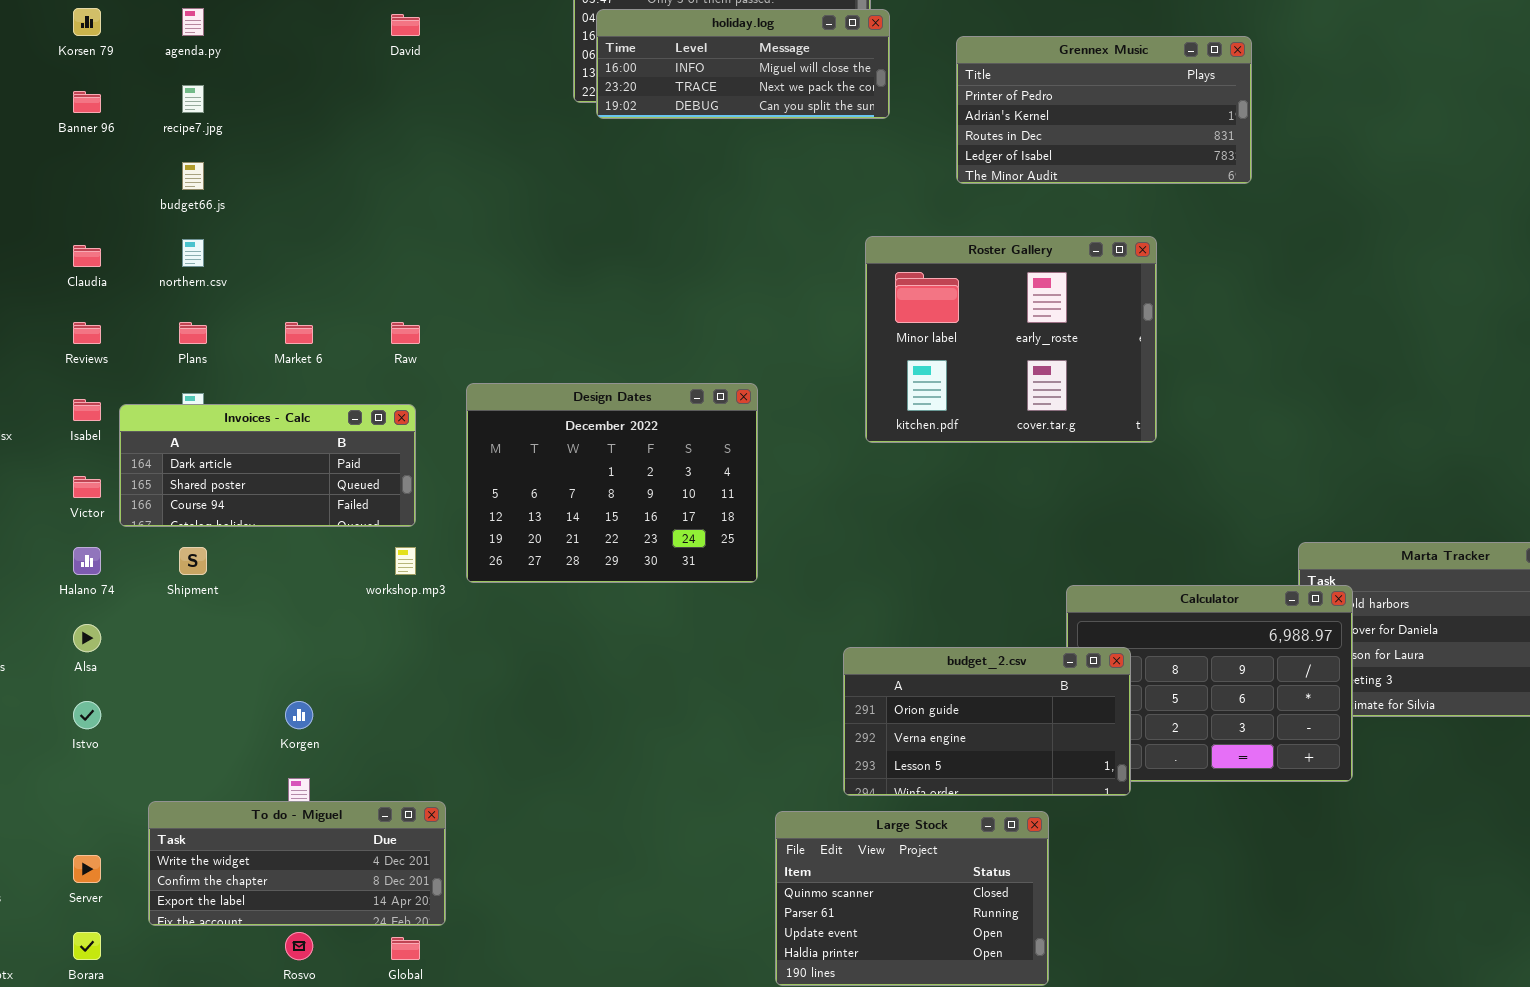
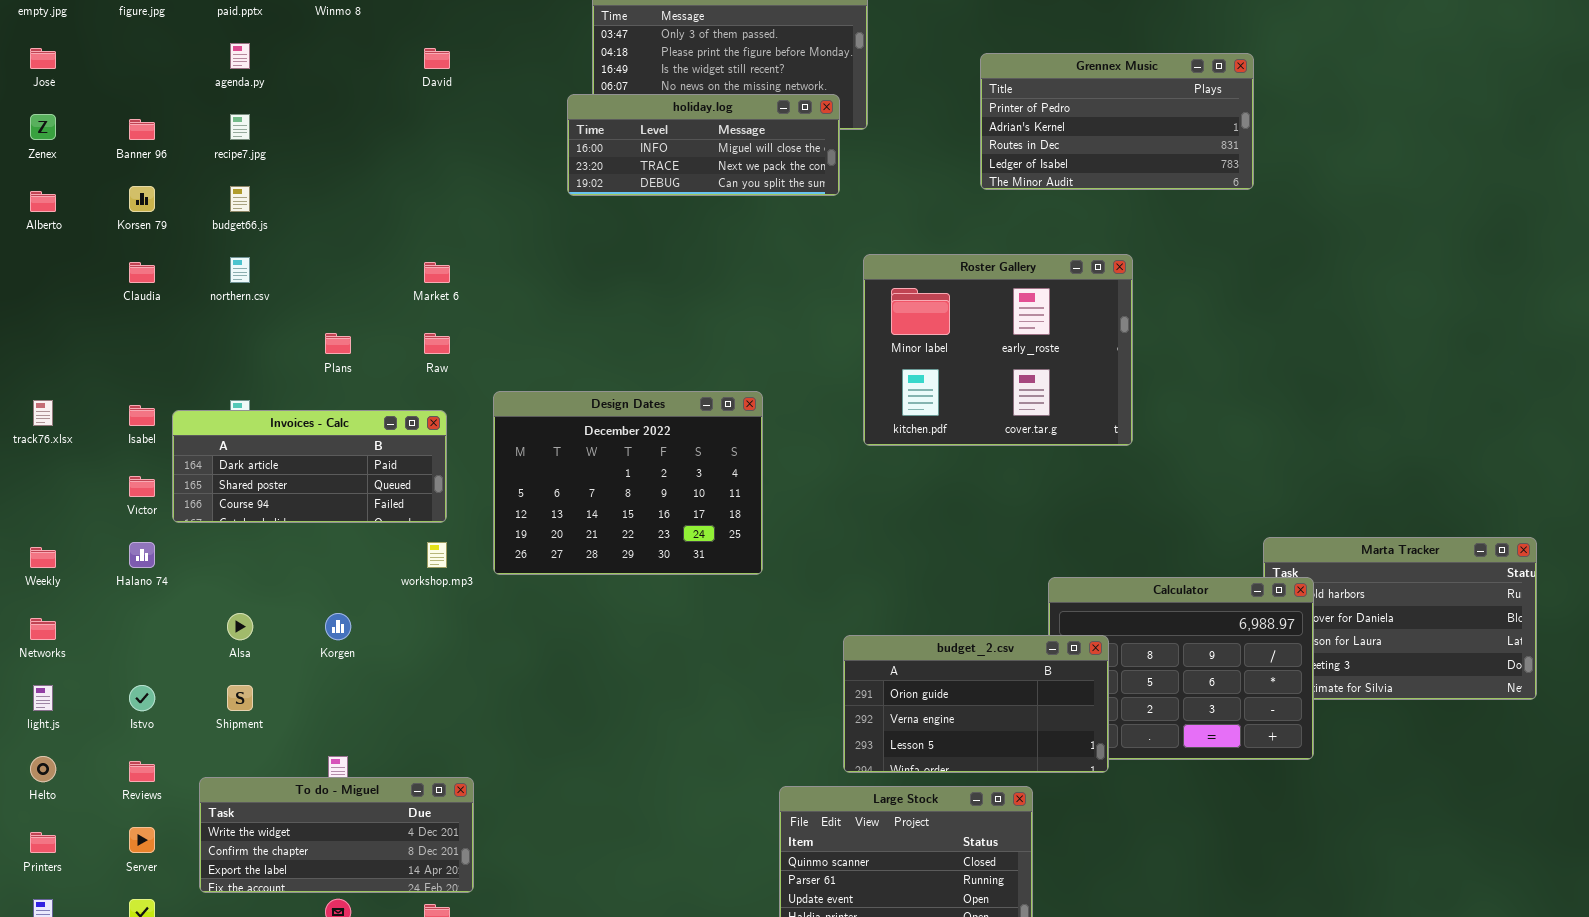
Korsen 79: [73,8,101,36] -> [129,186,155,212], moved
holiday.log: [596,9,890,119] -> [567,94,840,196], moved
Grennex Music: [956,36,1252,184] -> [980,53,1254,190], moved
Reviews: [73,322,101,344] -> [129,761,155,782], moved
Plans: [179,322,207,344] -> [325,333,351,354], moved
Market 6: [285,322,313,344] -> [424,262,450,283], moved
Shipment: [179,547,207,575] -> [227,685,253,711], moved
Alsa: [73,624,101,652] -> [227,613,253,640], moved
Korgen: [285,701,313,729] -> [325,613,351,640], moved

